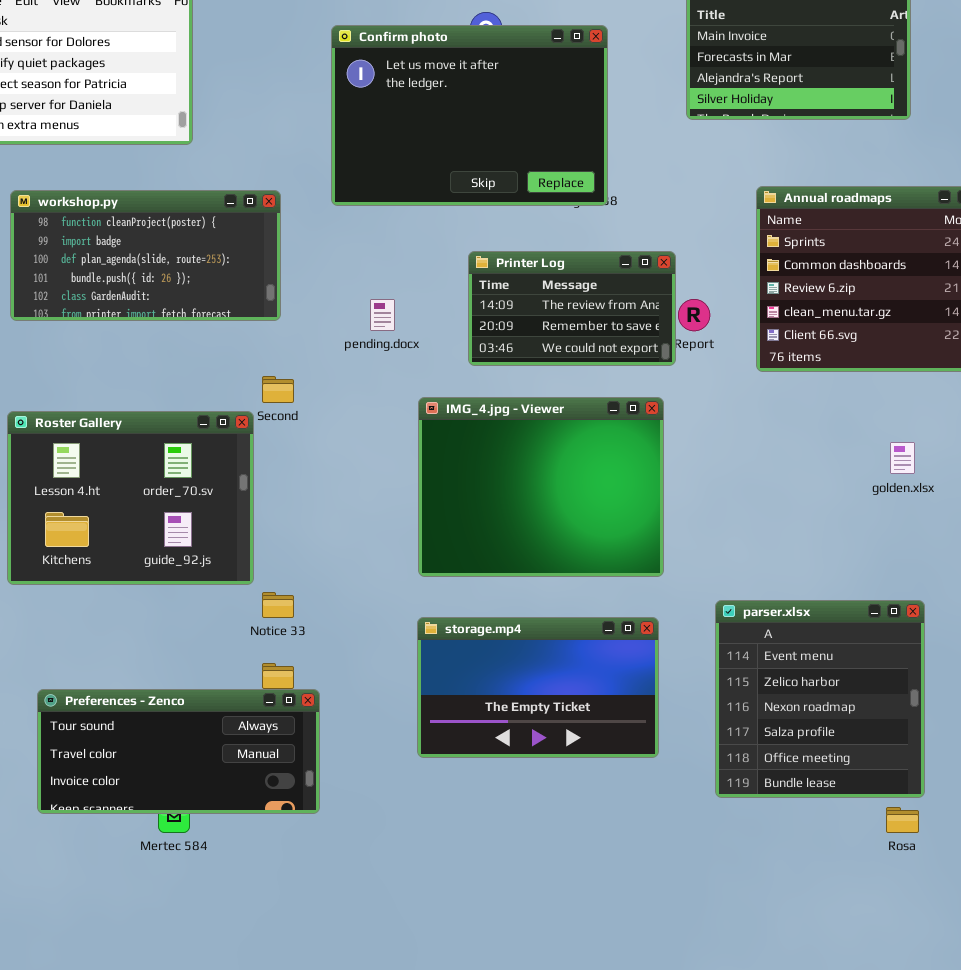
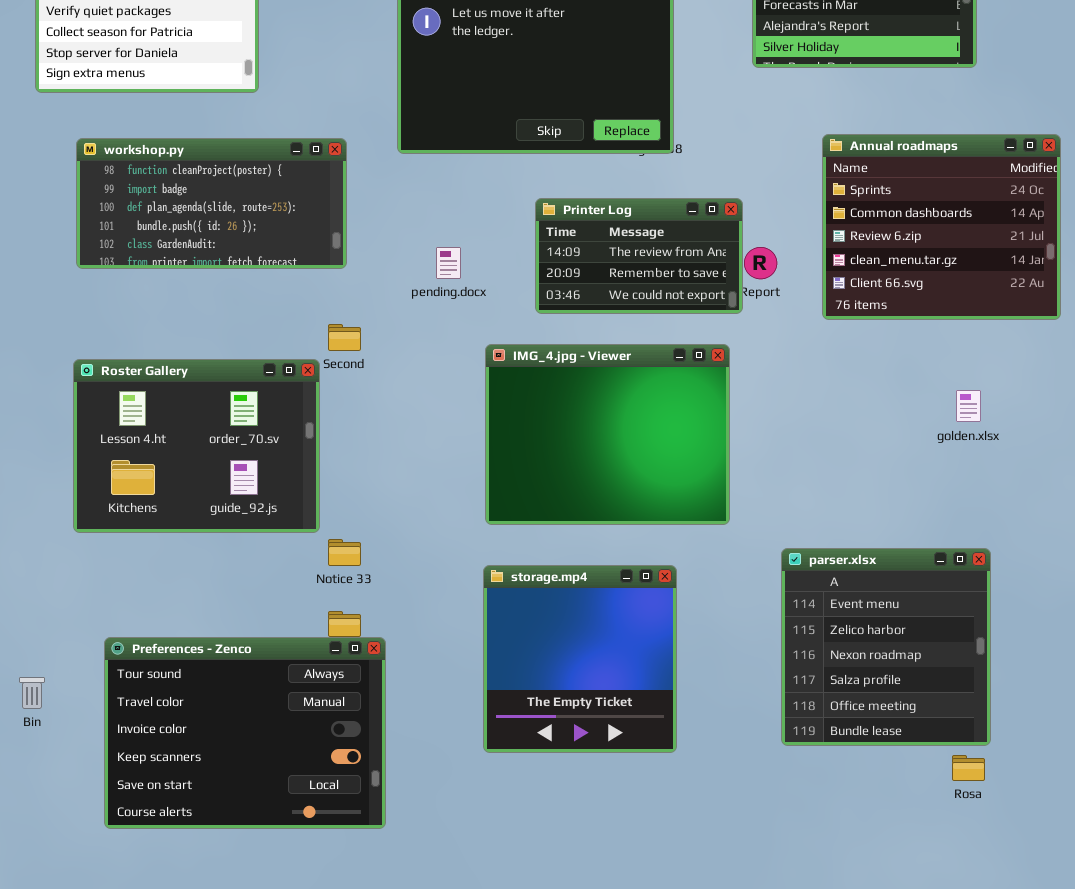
storage.mp4: [417,617,659,758] -> [483,565,677,753], resized
Preferences - Zenco: [37,689,320,814] -> [104,637,386,829], resized

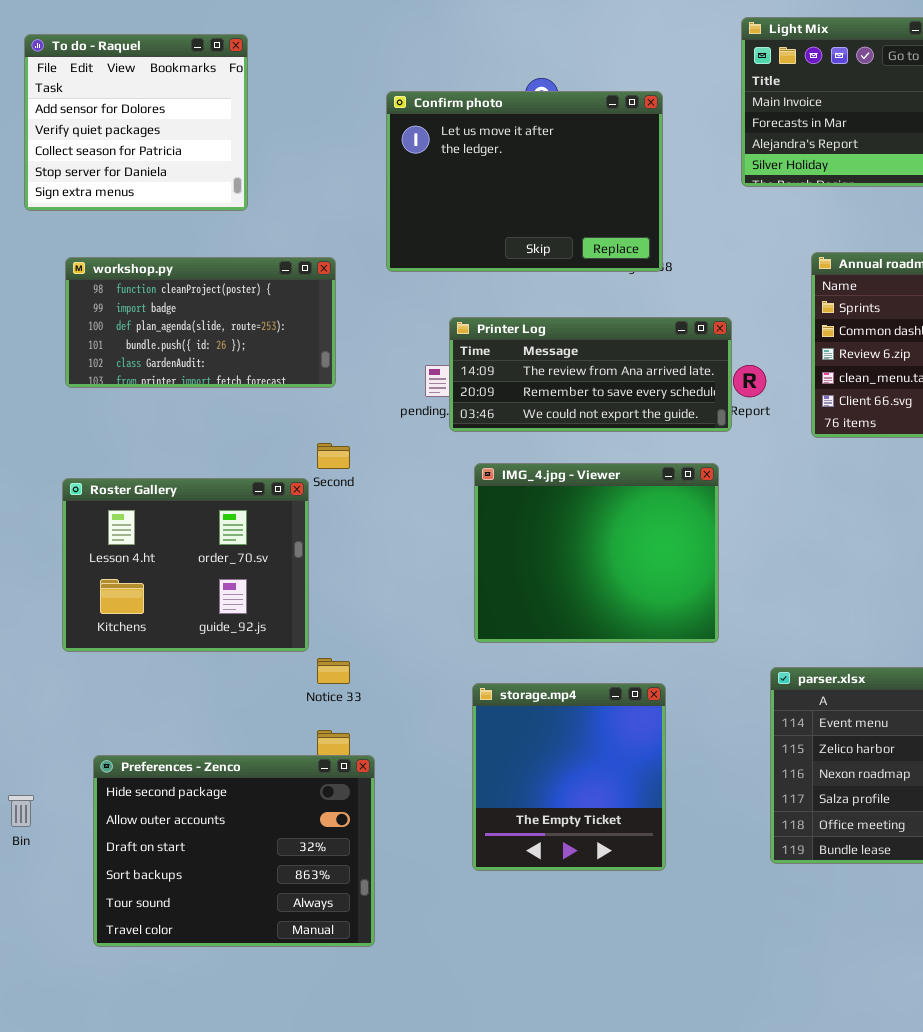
Printer Log: [535,198,743,314] -> [449,317,732,432], resized
Preferences - Zenco: [104,637,386,829] -> [93,755,375,947], scrolled up 4 rows

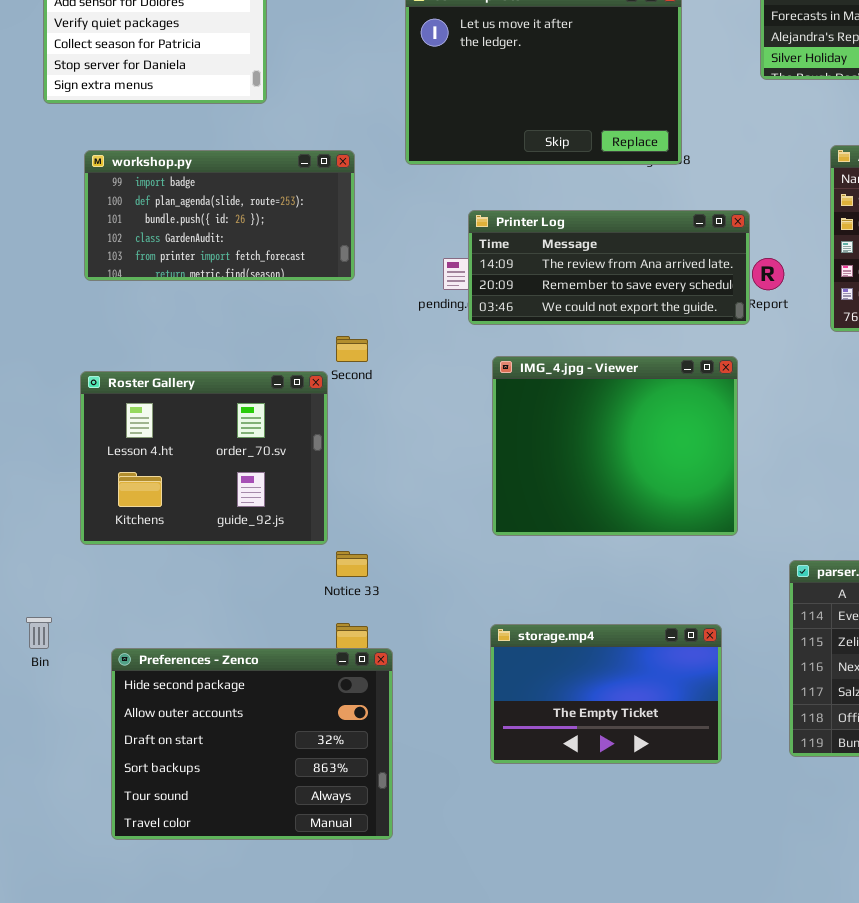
workshop.py: [65,257,336,388] -> [84,150,355,281], scrolled down 1 row
storage.mp4: [472,683,666,871] -> [490,624,722,764], resized
Bin: [8,795,34,827] -> [26,617,52,649], moved

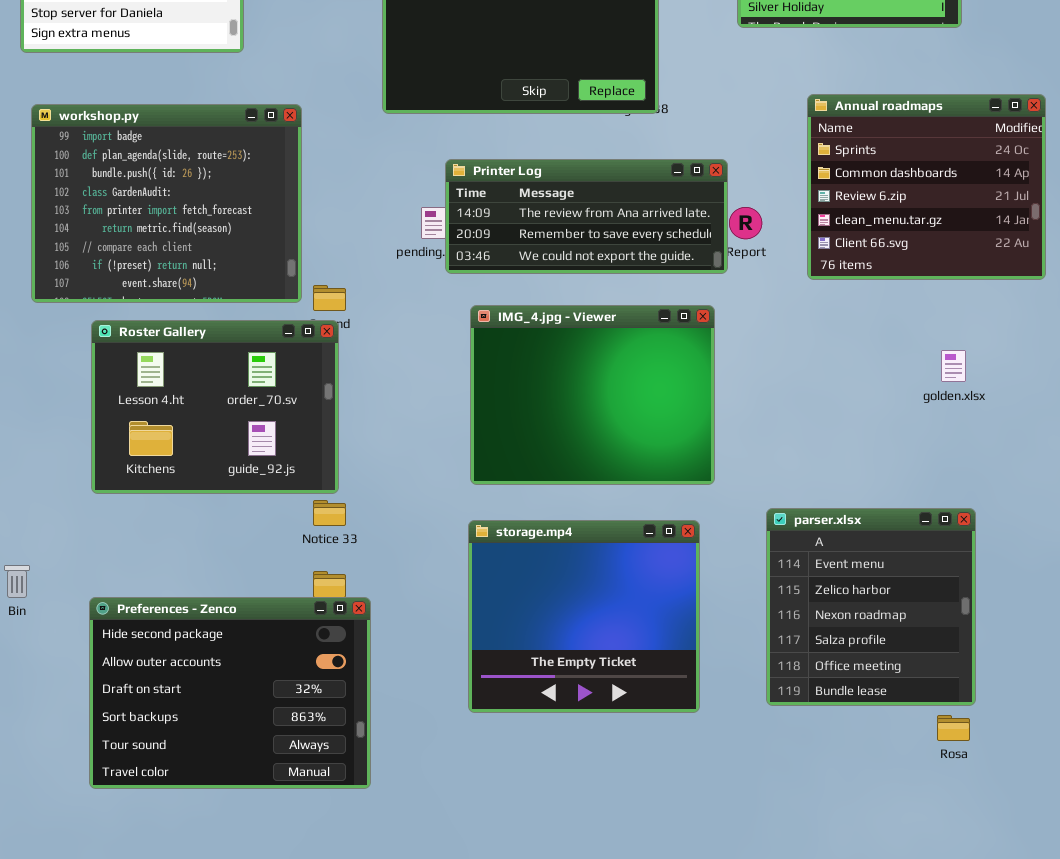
workshop.py: [84,150,355,281] -> [31,104,302,303], moved, resized
Roster Gallery: [80,371,328,545] -> [91,320,339,494], moved
storage.mp4: [490,624,722,764] -> [468,520,700,713], resized

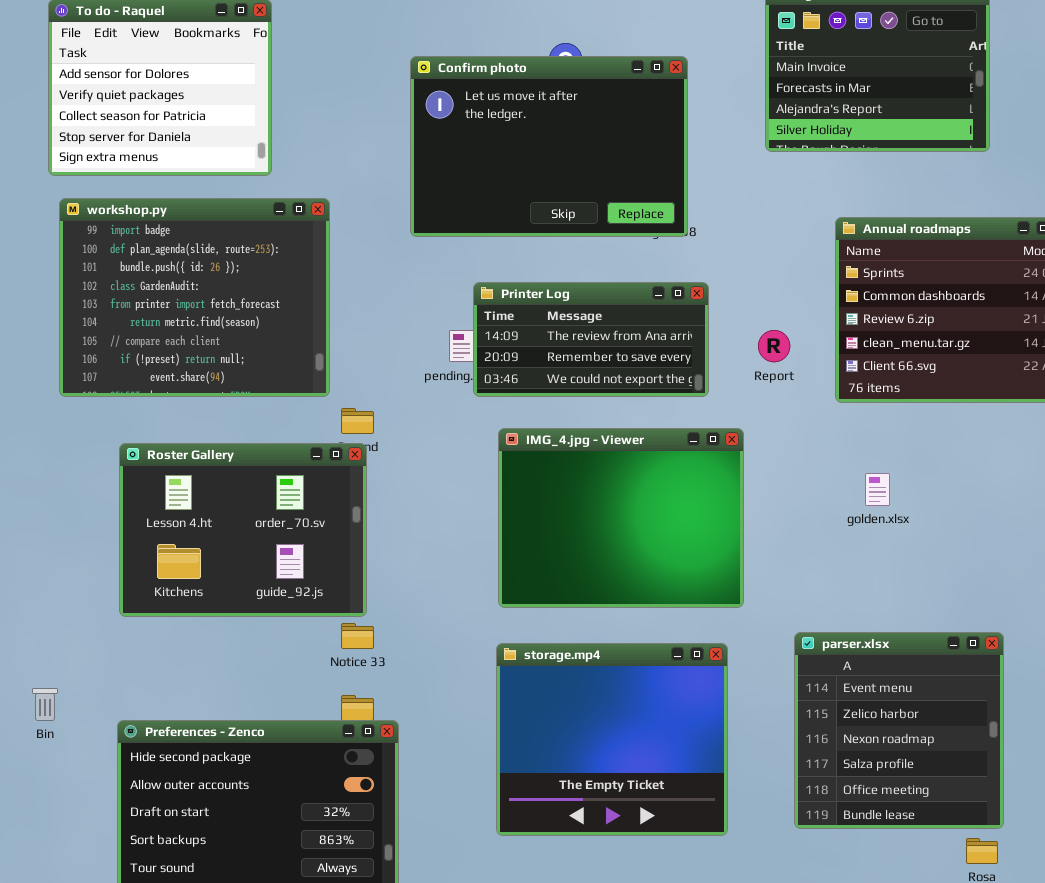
workshop.py: [31,104,302,303] -> [59,198,330,397], moved
Printer Log: [445,159,728,274] -> [473,282,709,397], resized
golden.xlsx: [941,350,966,382] -> [865,473,890,506], moved

